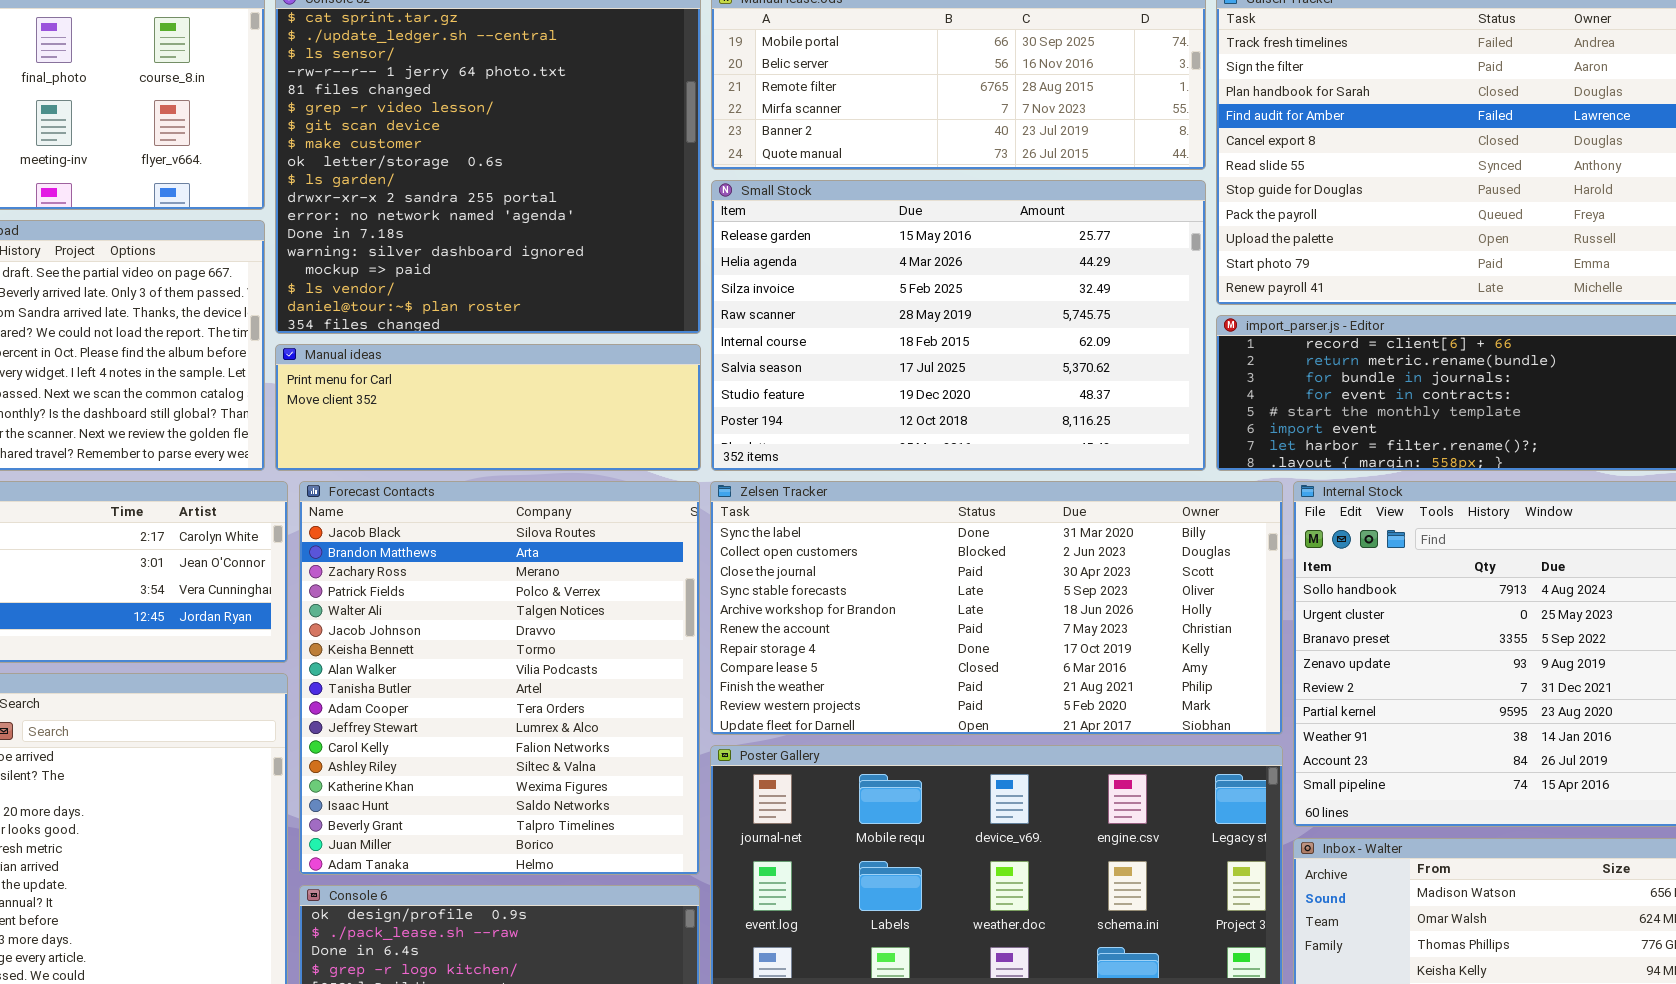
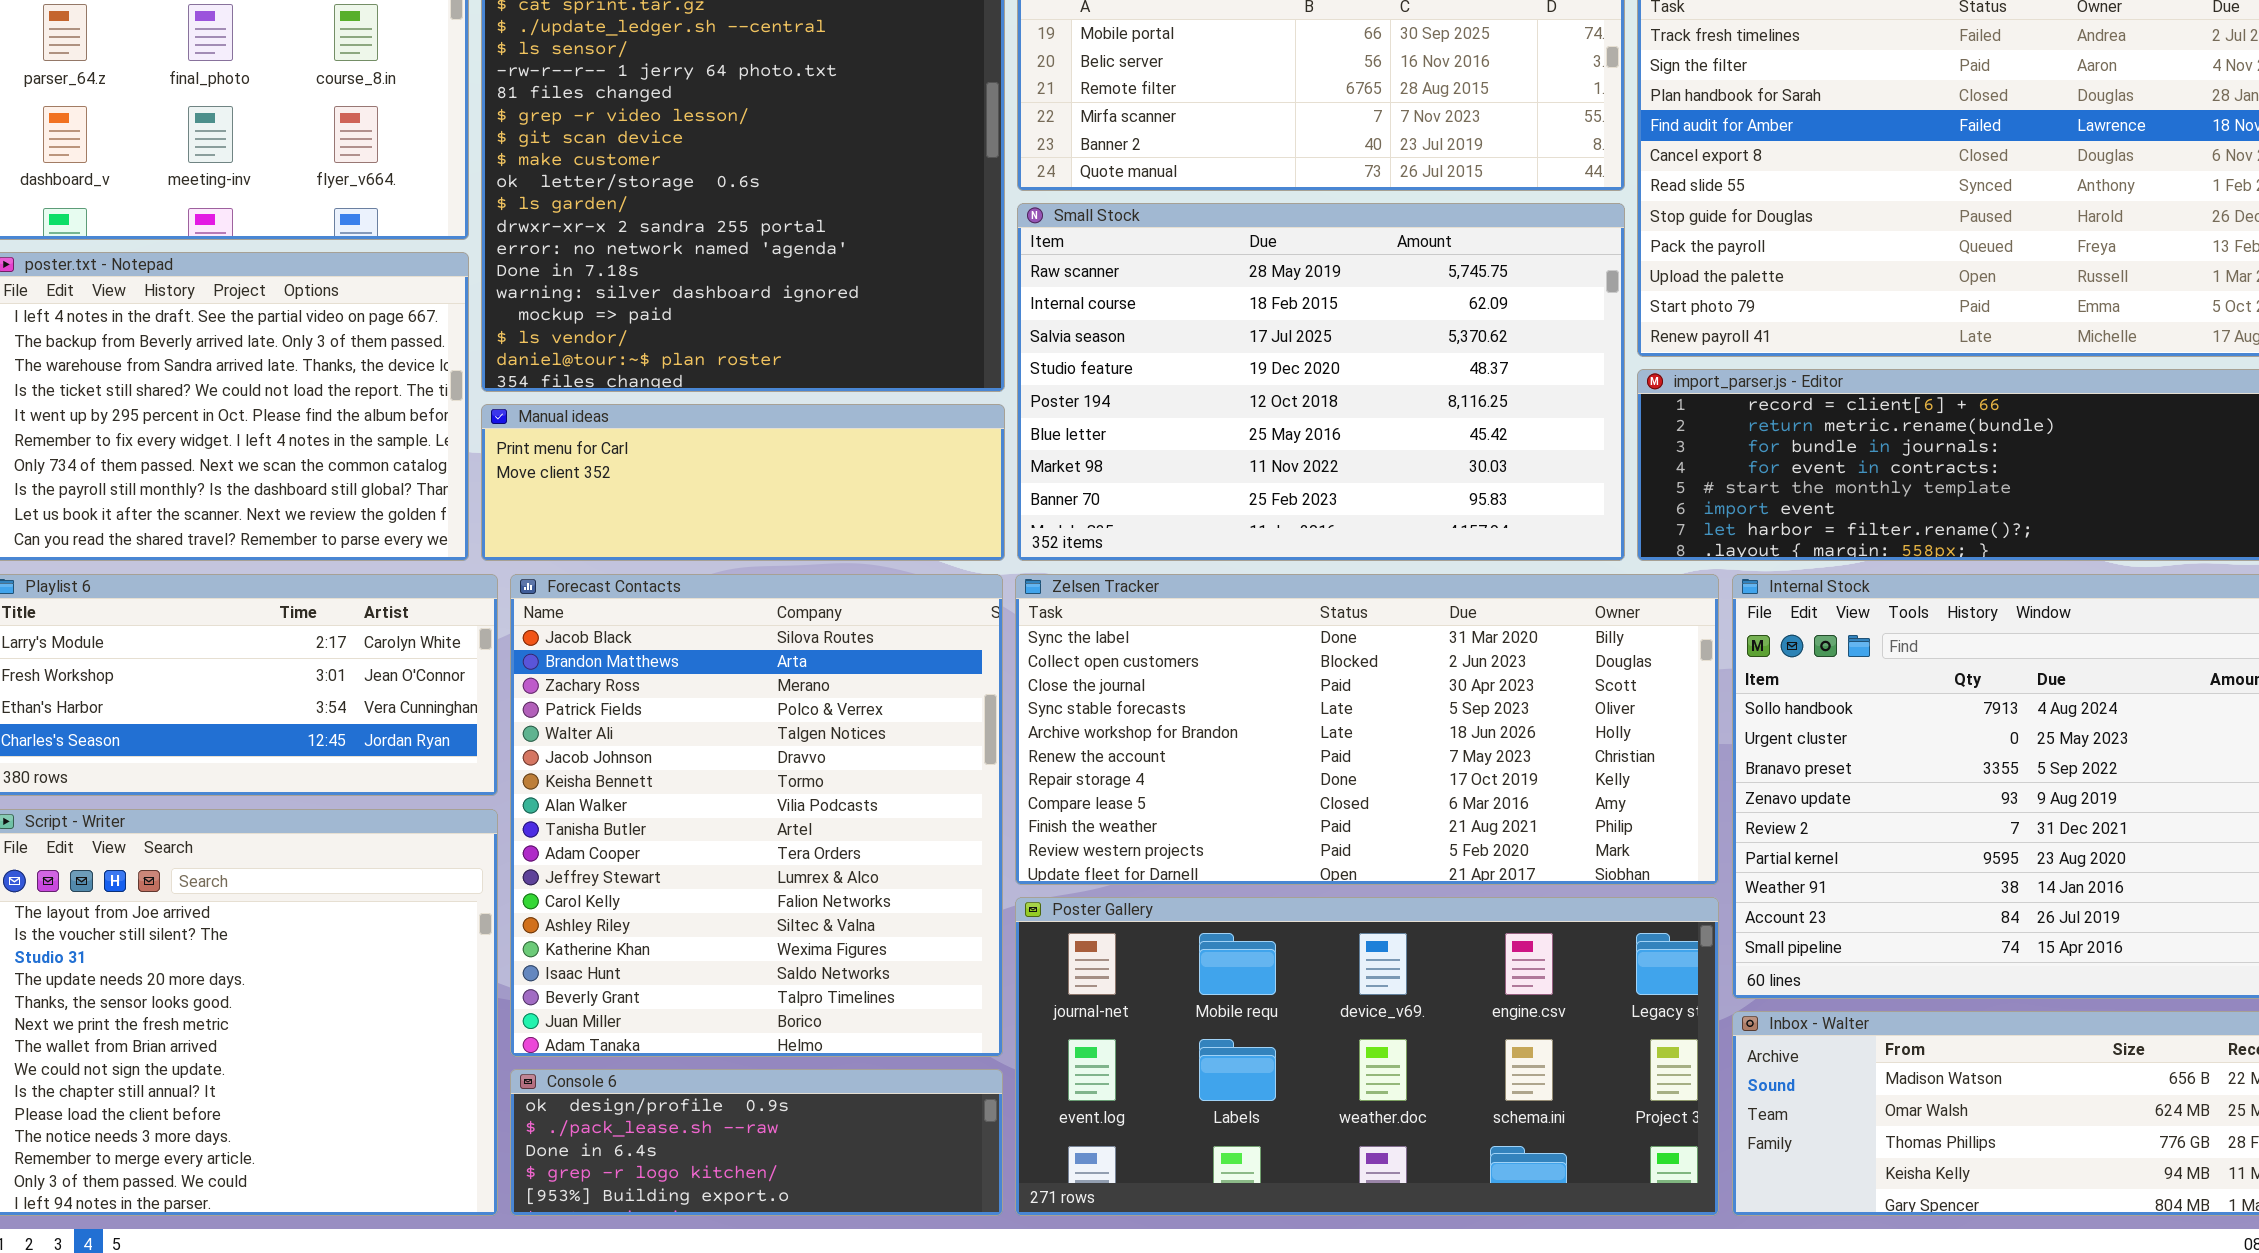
Small Stock: [711,180,1206,471] -> [1017,203,1625,561], scrolled down 3 rows

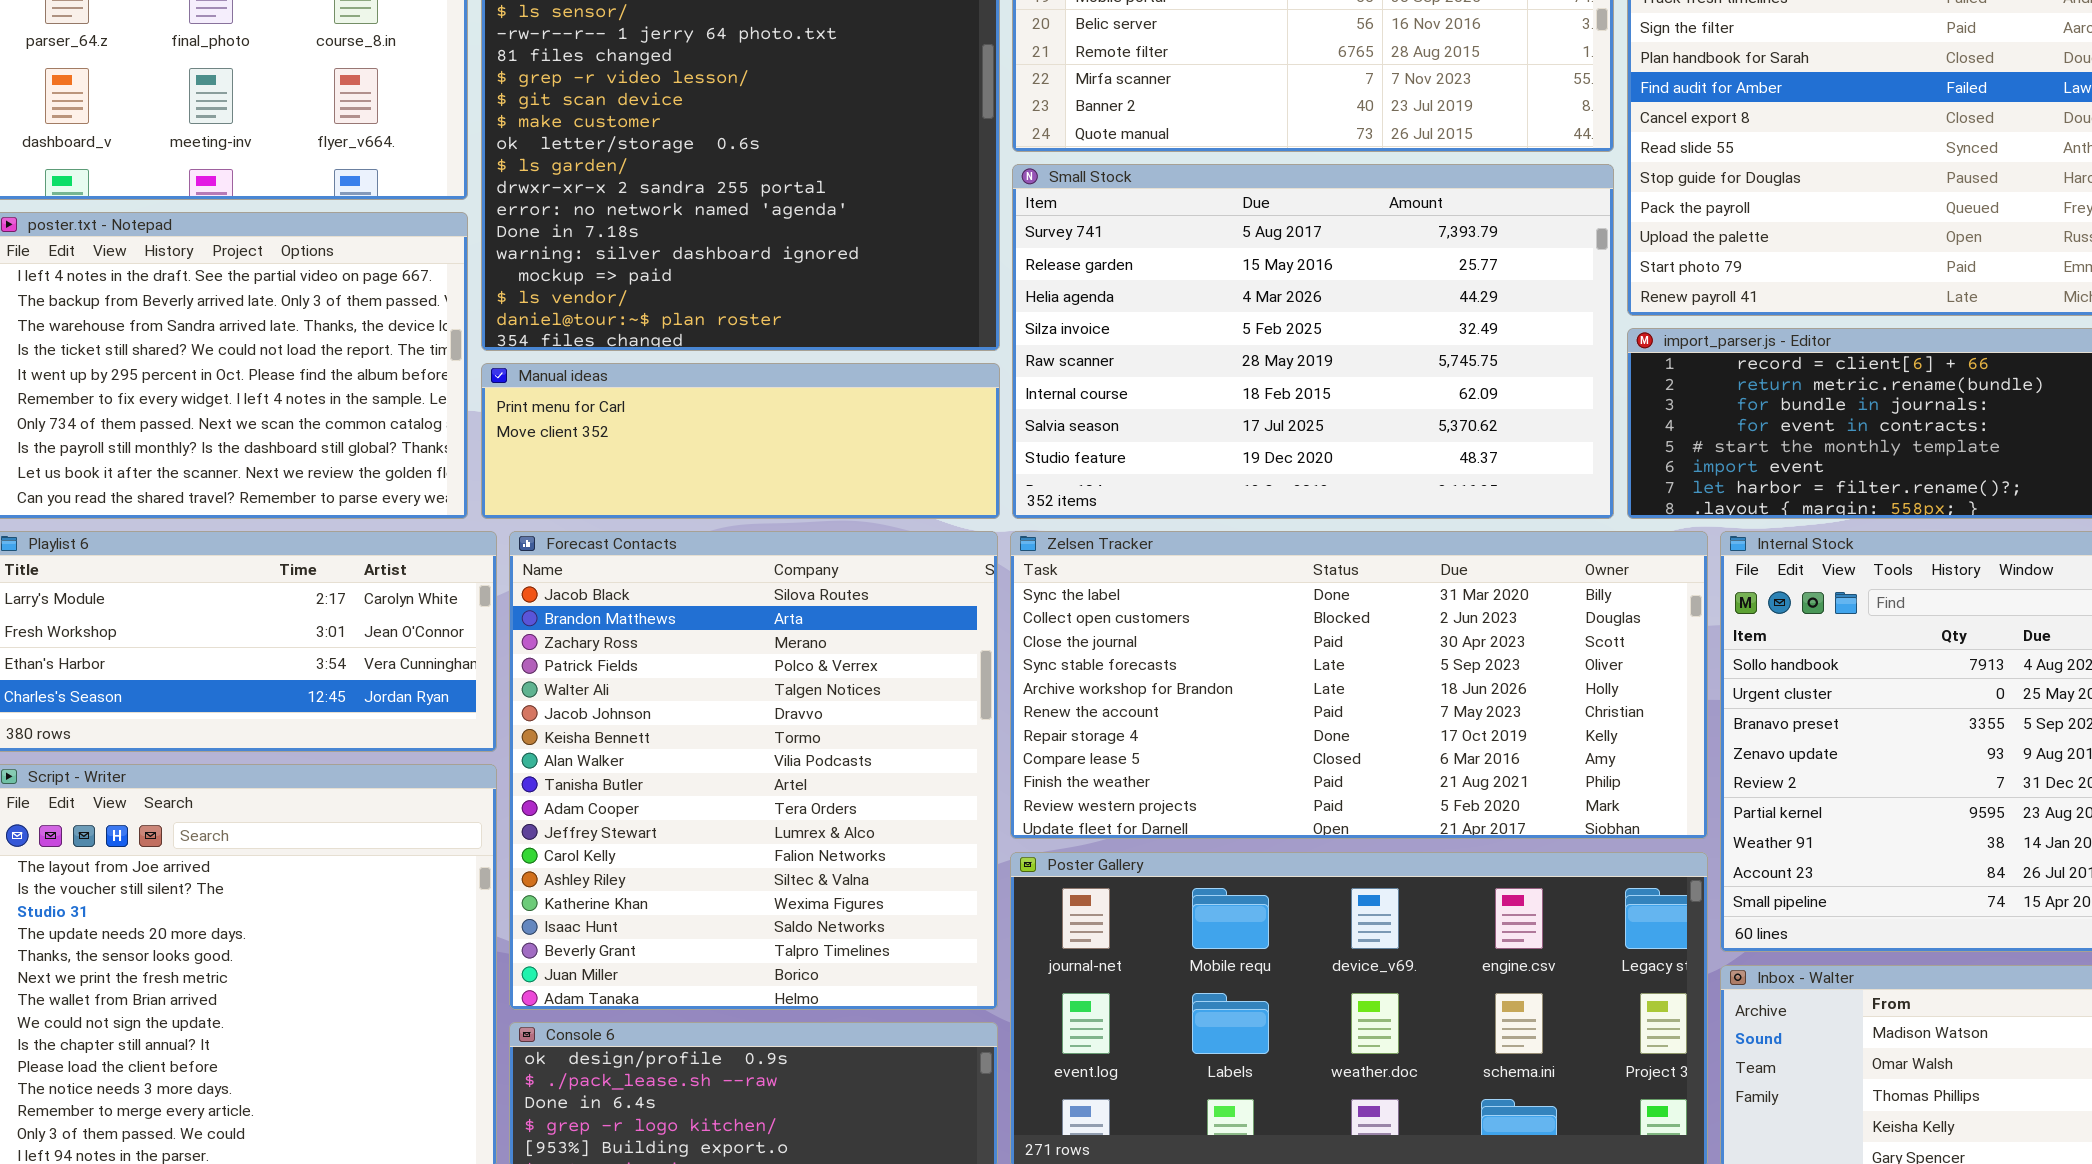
Small Stock: [1017,203,1625,561] -> [1012,164,1614,519], scrolled up 4 rows

